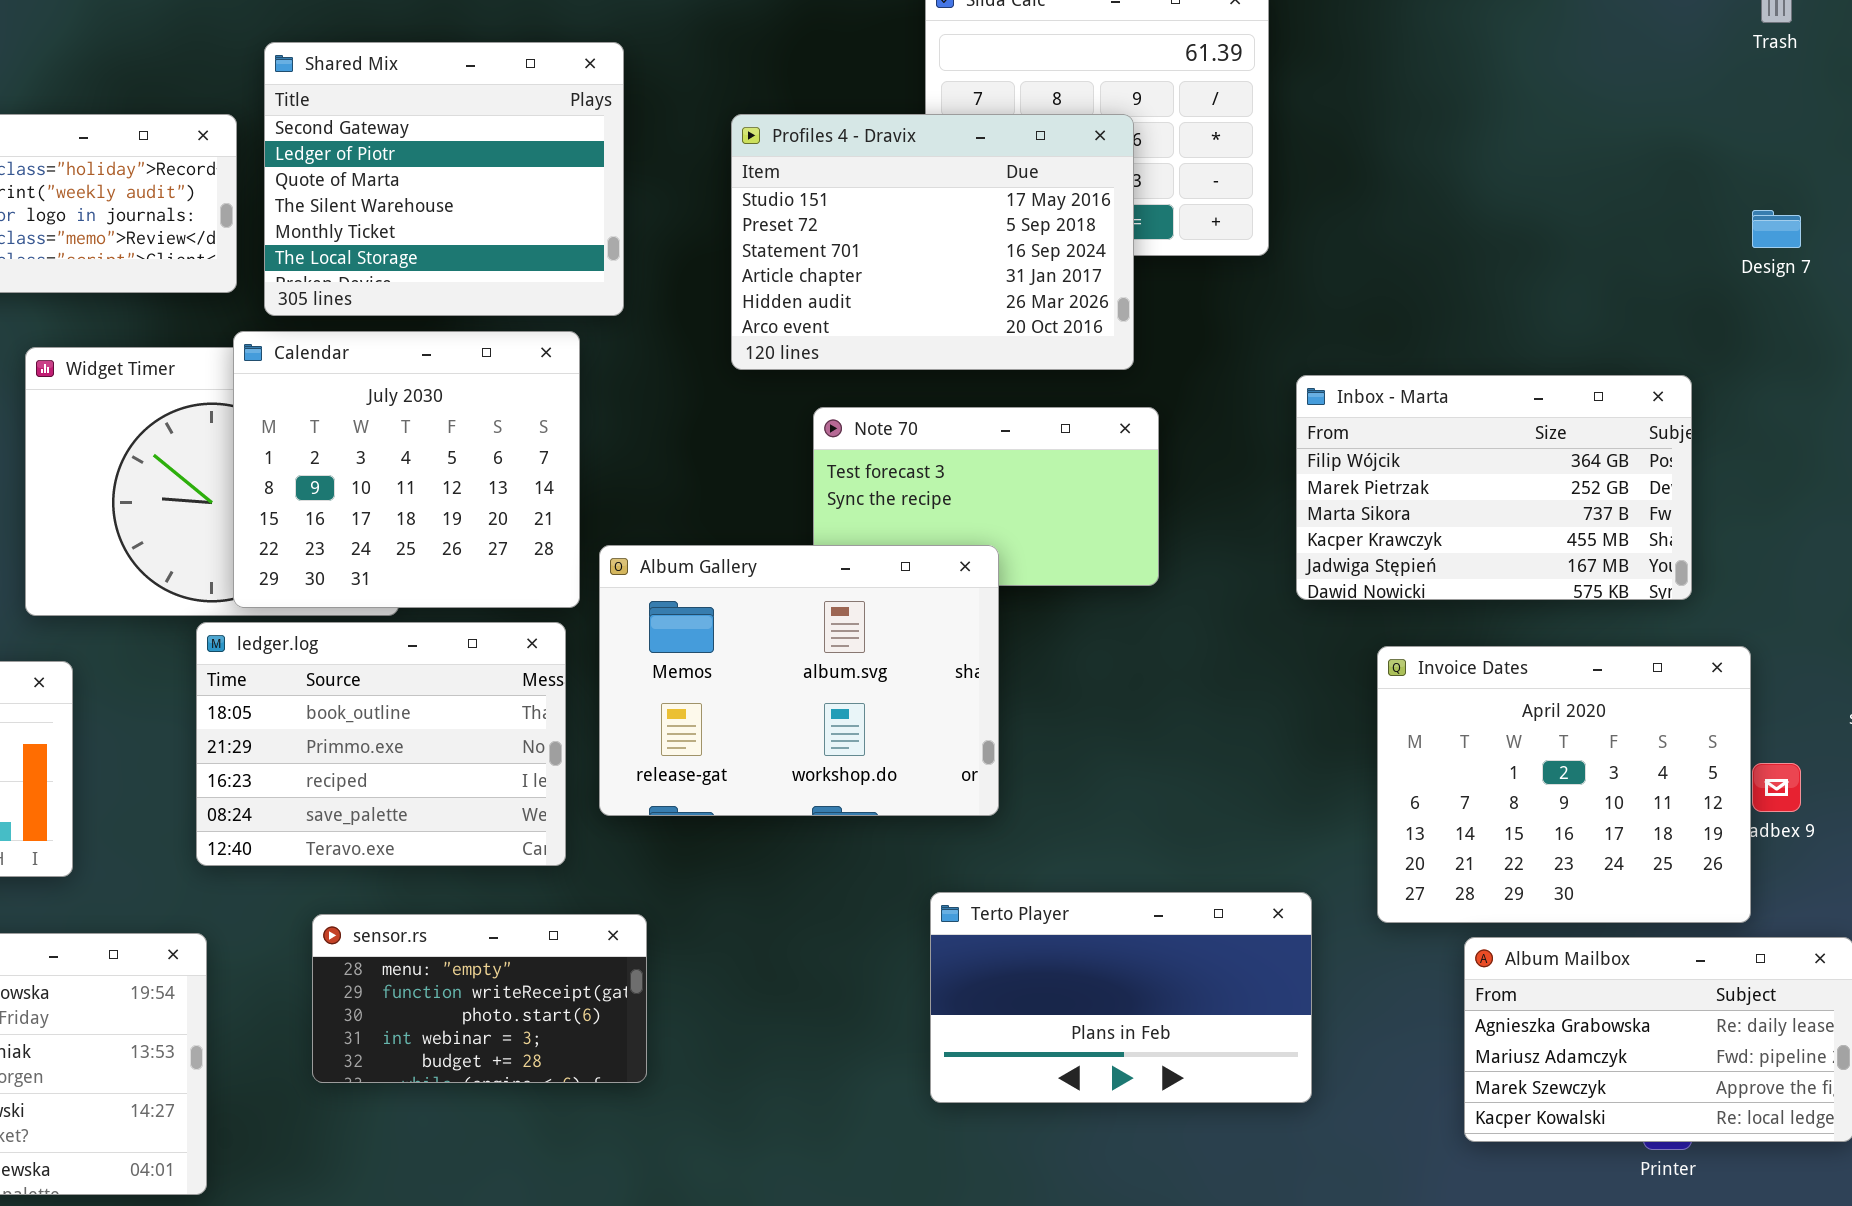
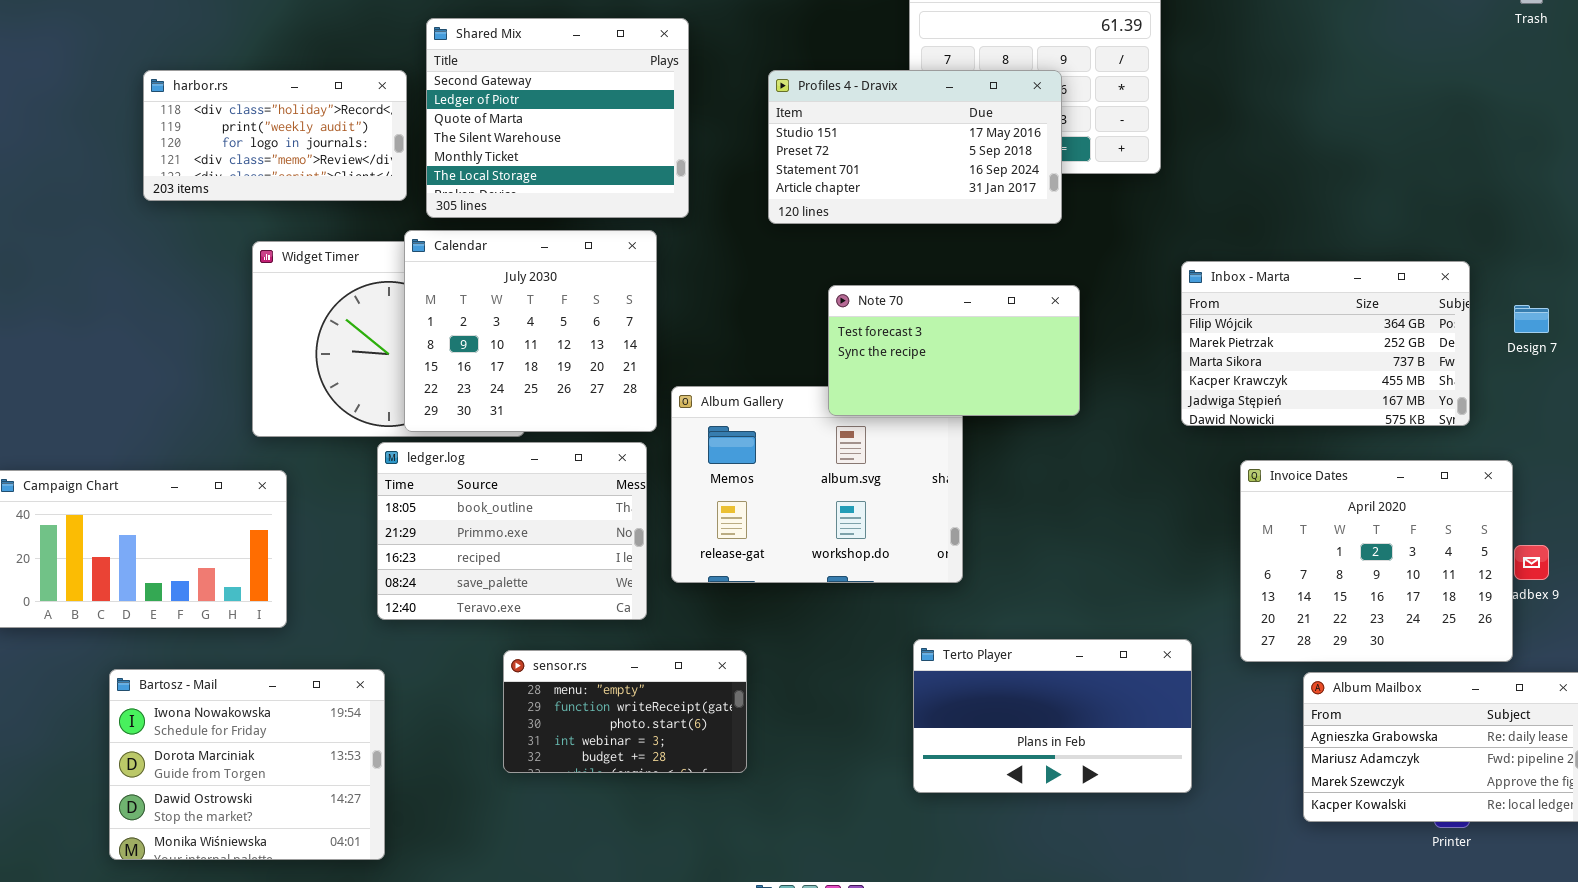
Profiles 4 - Dravix: [731,114,1134,370] -> [768,70,1062,224], resized
Design 7: [1752,210,1801,248] -> [1514,305,1549,333], moved
Note 70: [813,407,1159,586] -> [828,285,1080,416], raised
sensor.rs: [312,914,647,1083] -> [503,650,747,773], moved

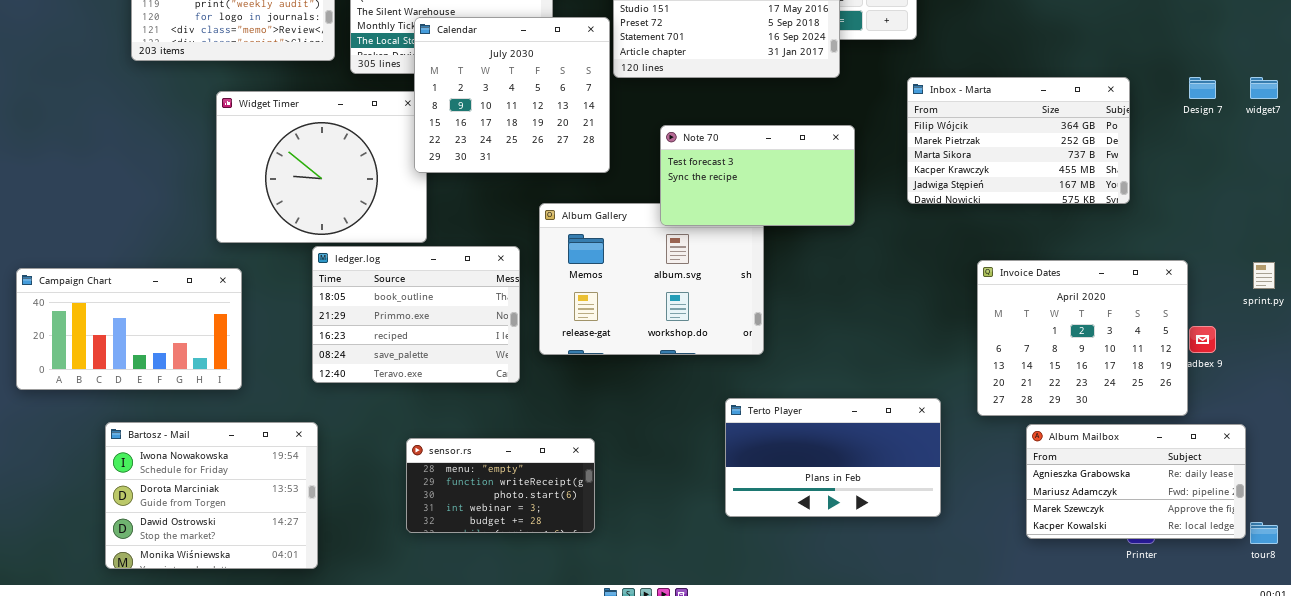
Calendar: [404,230,657,432] -> [414,17,610,173], moved
Inbox - Marta: [1181,261,1470,426] -> [907,77,1130,204], moved
Design 7: [1514,305,1549,333] -> [1189,77,1216,99], moved
sensor.rs: [503,650,747,773] -> [406,438,595,533], moved

